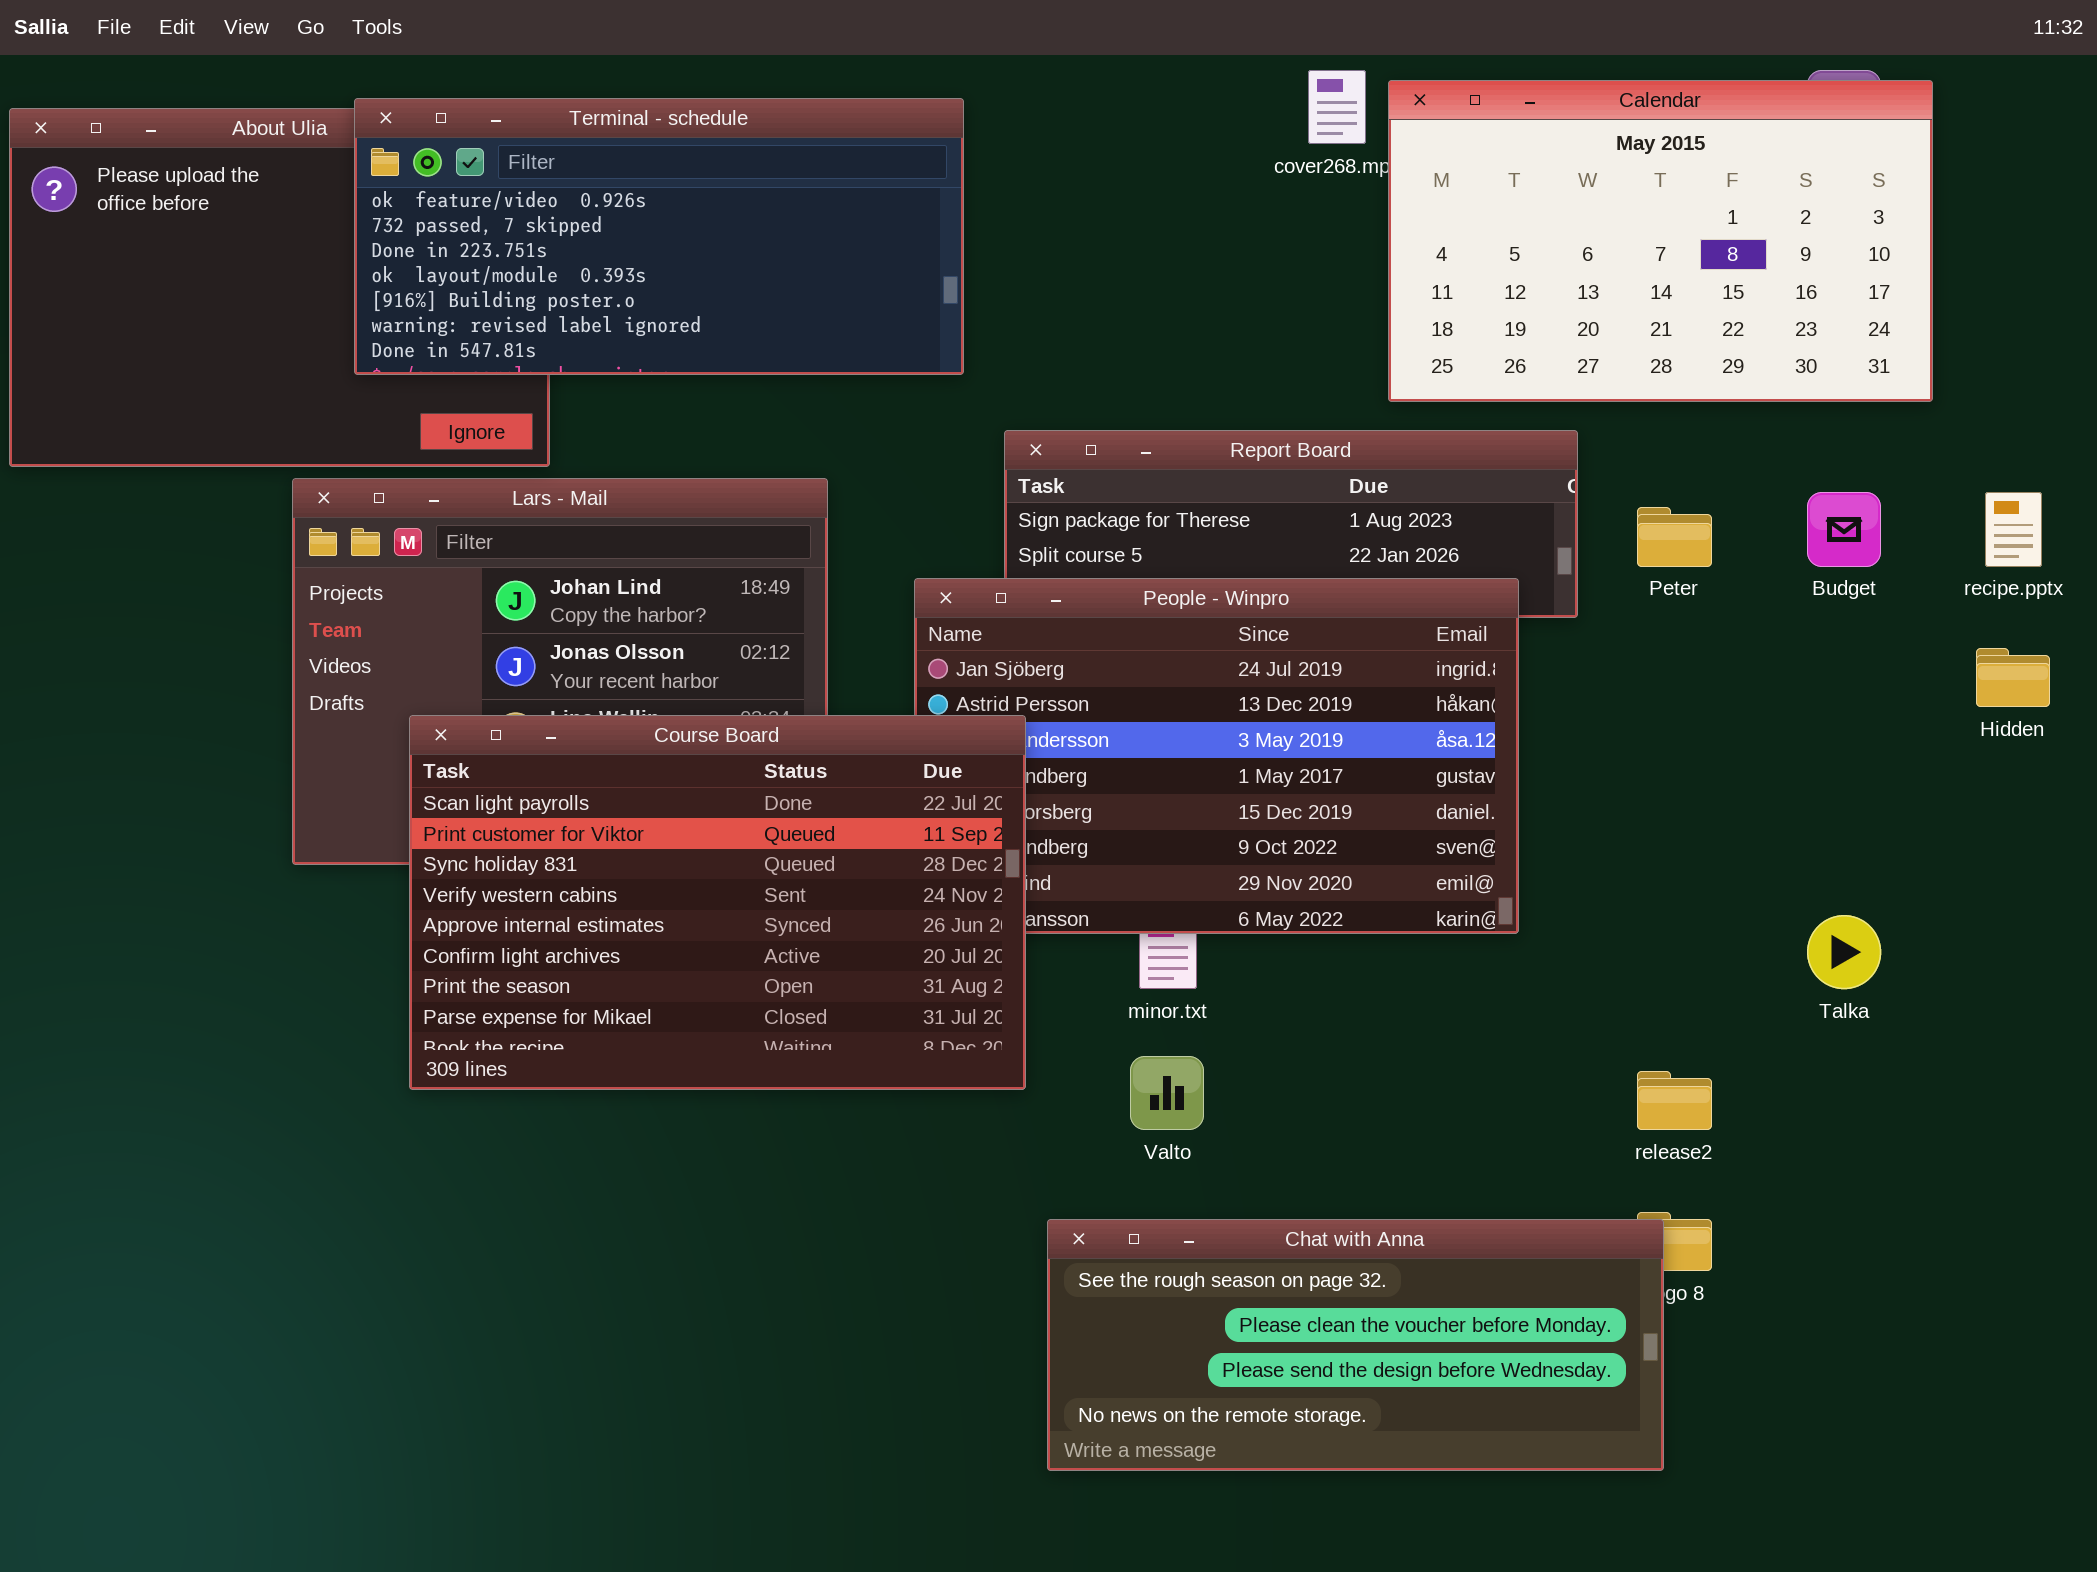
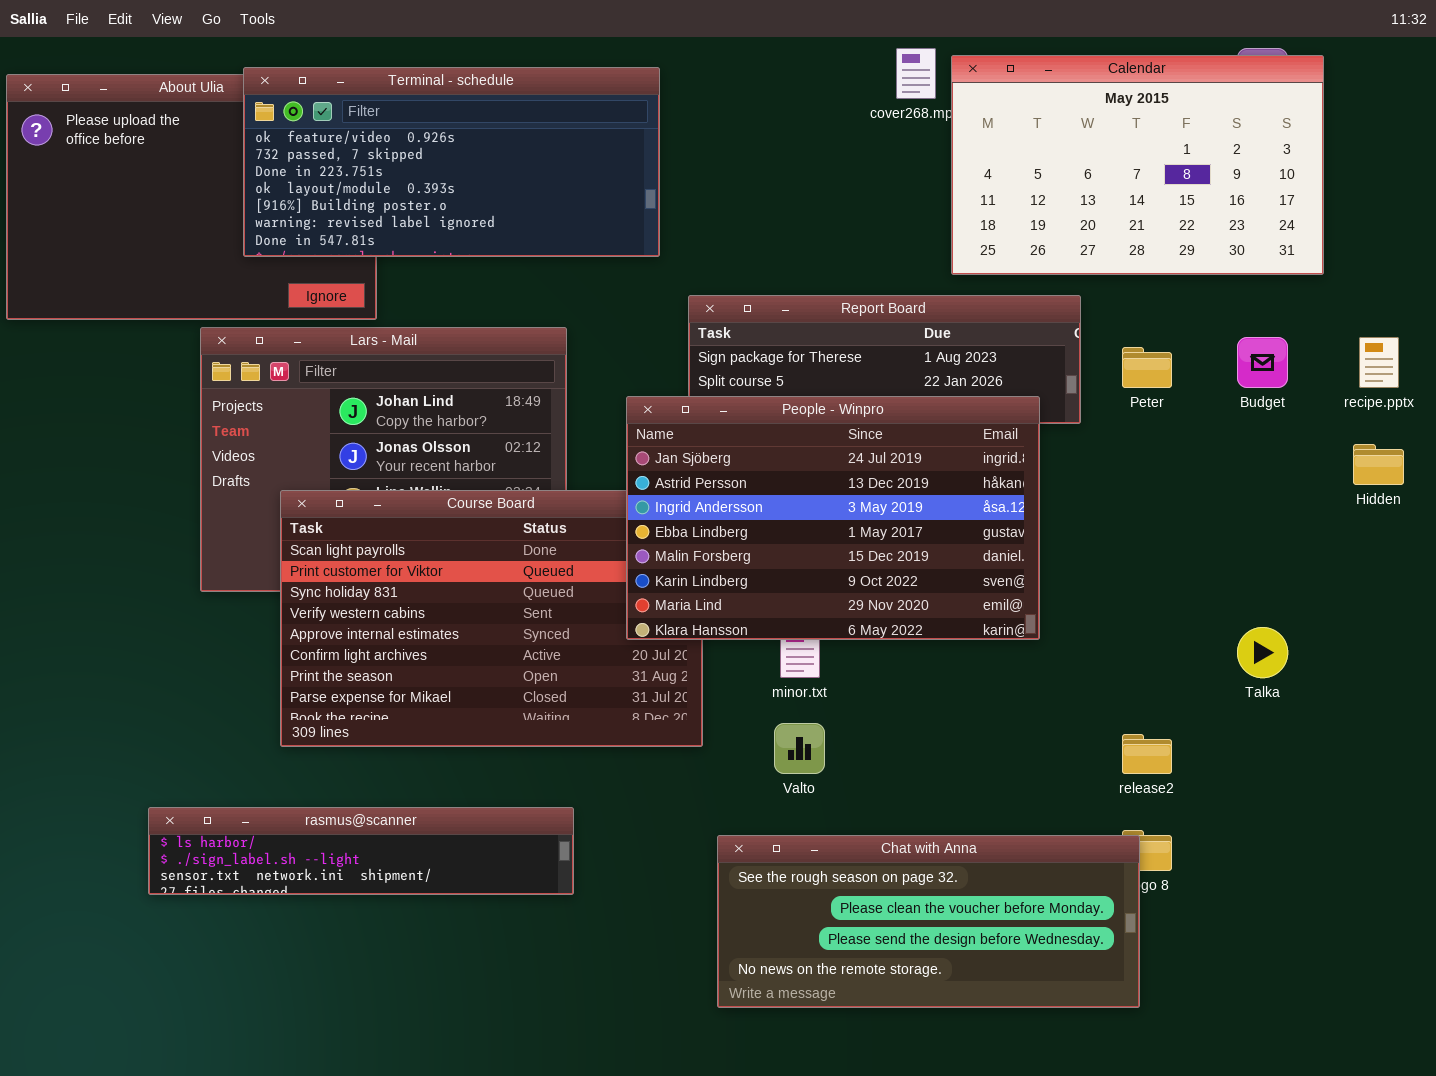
People - Winpro: [914,578,1519,934] -> [626,396,1040,640], raised
rasmus@scanner: none -> [148,807,574,895], opened

